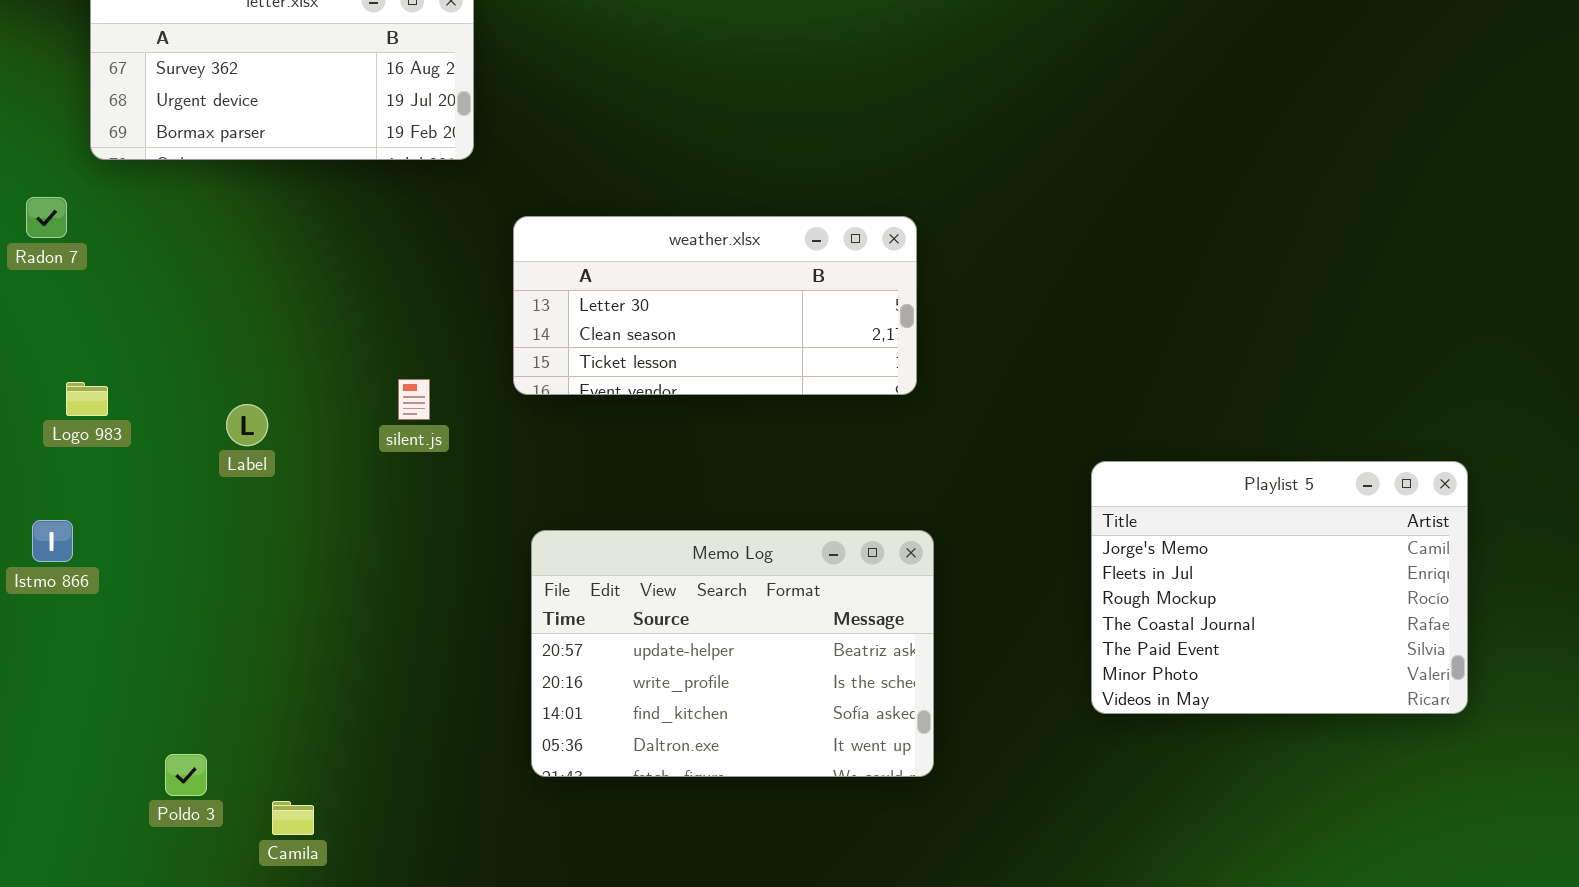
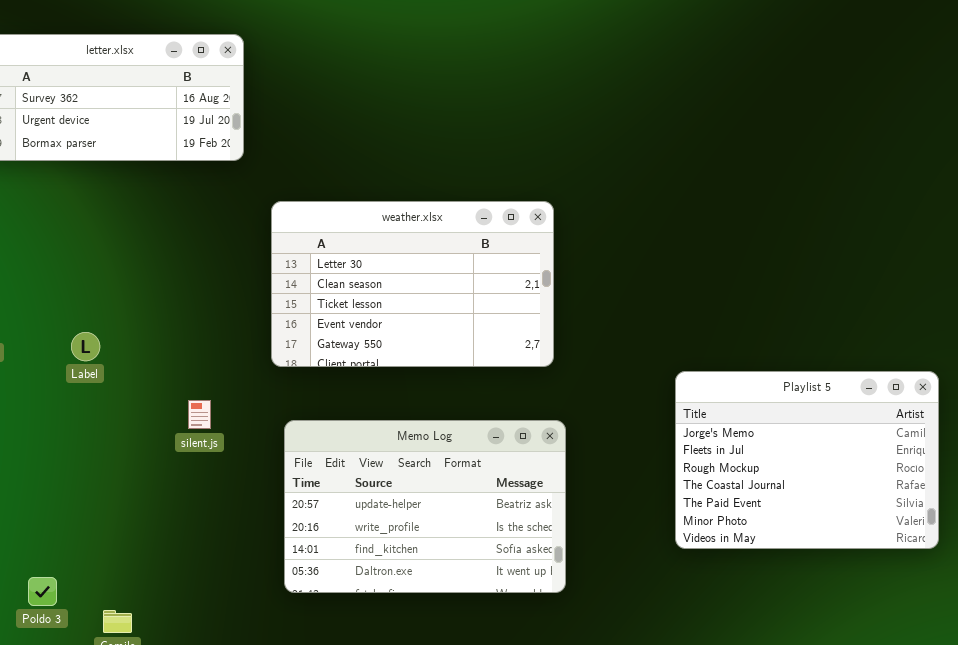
weather.xlsx: [513,216,917,395] -> [271,201,554,367], resized
silent.js: [398,379,430,420] -> [188,400,211,429], moved

